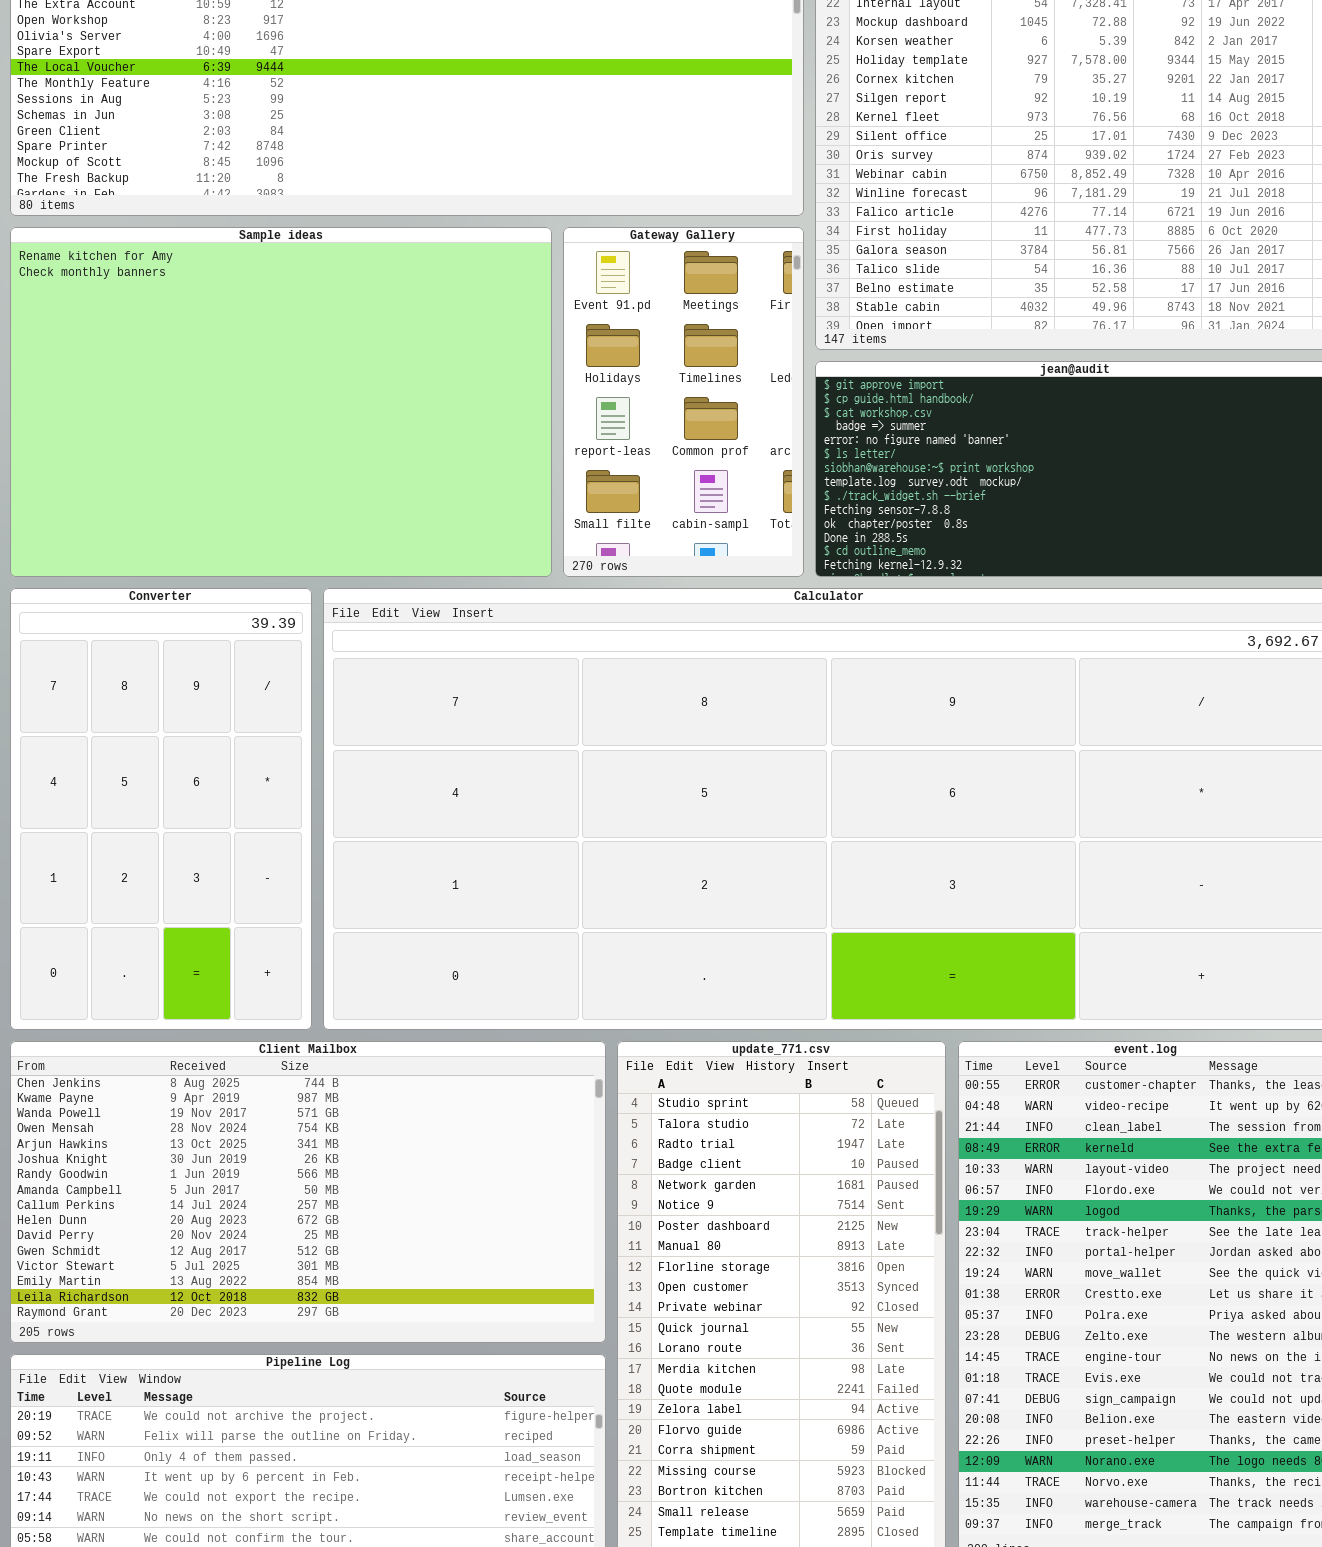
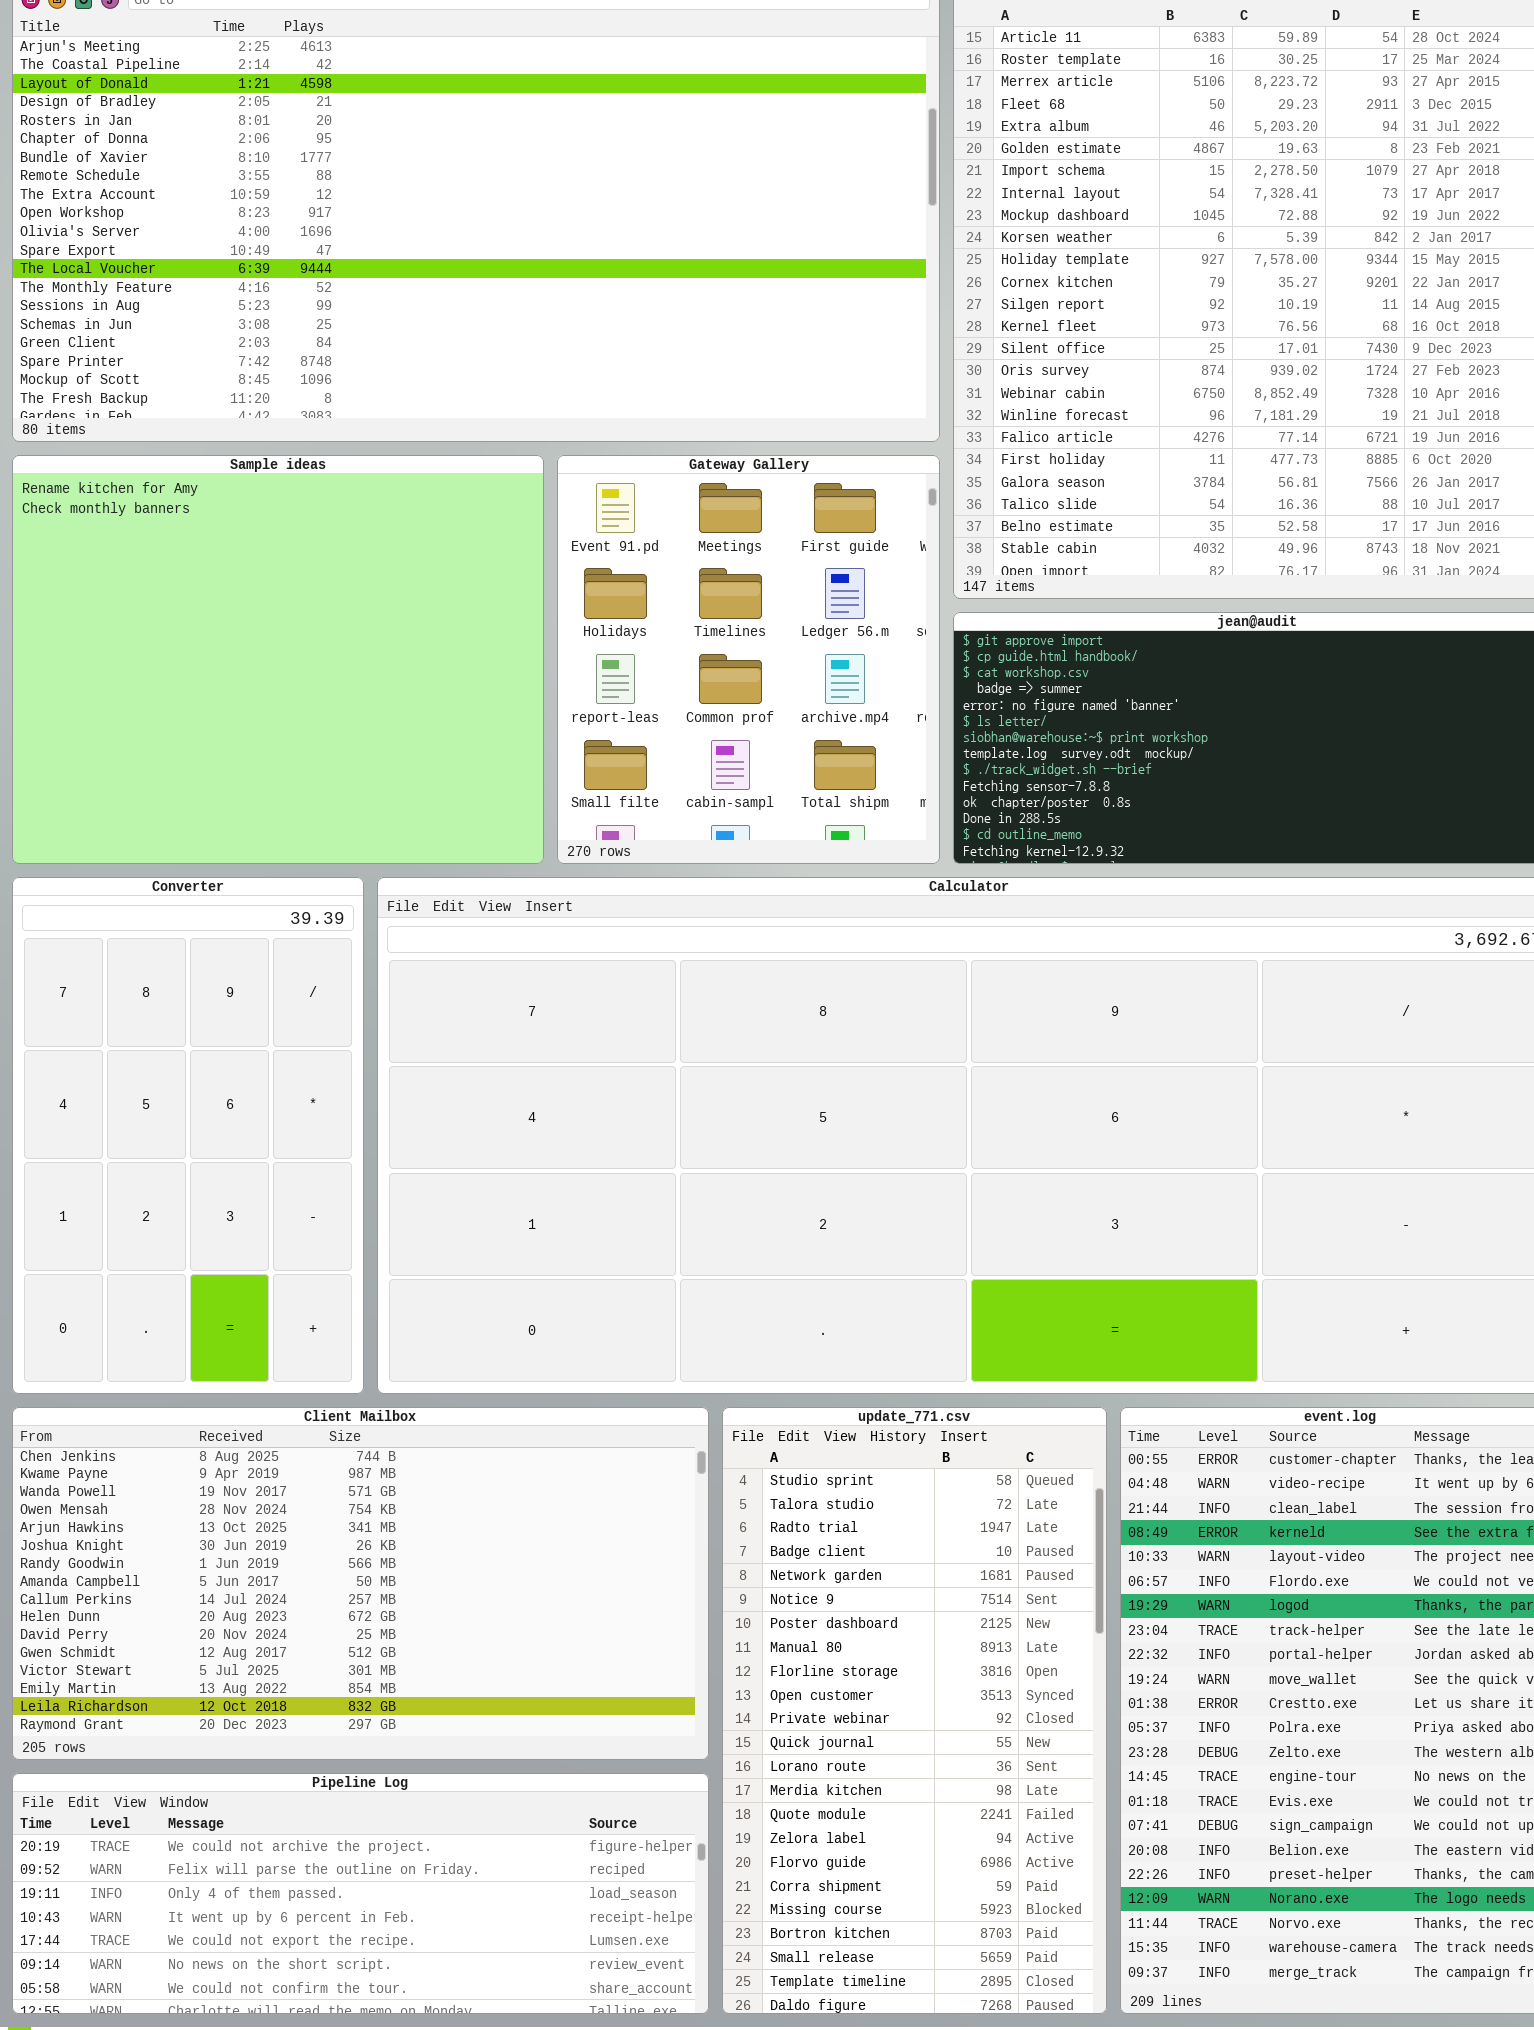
Sample ideas: [10,227,552,577] -> [12,455,544,864], resized
Gateway Gallery: [563,227,804,577] -> [557,455,940,864], resized

